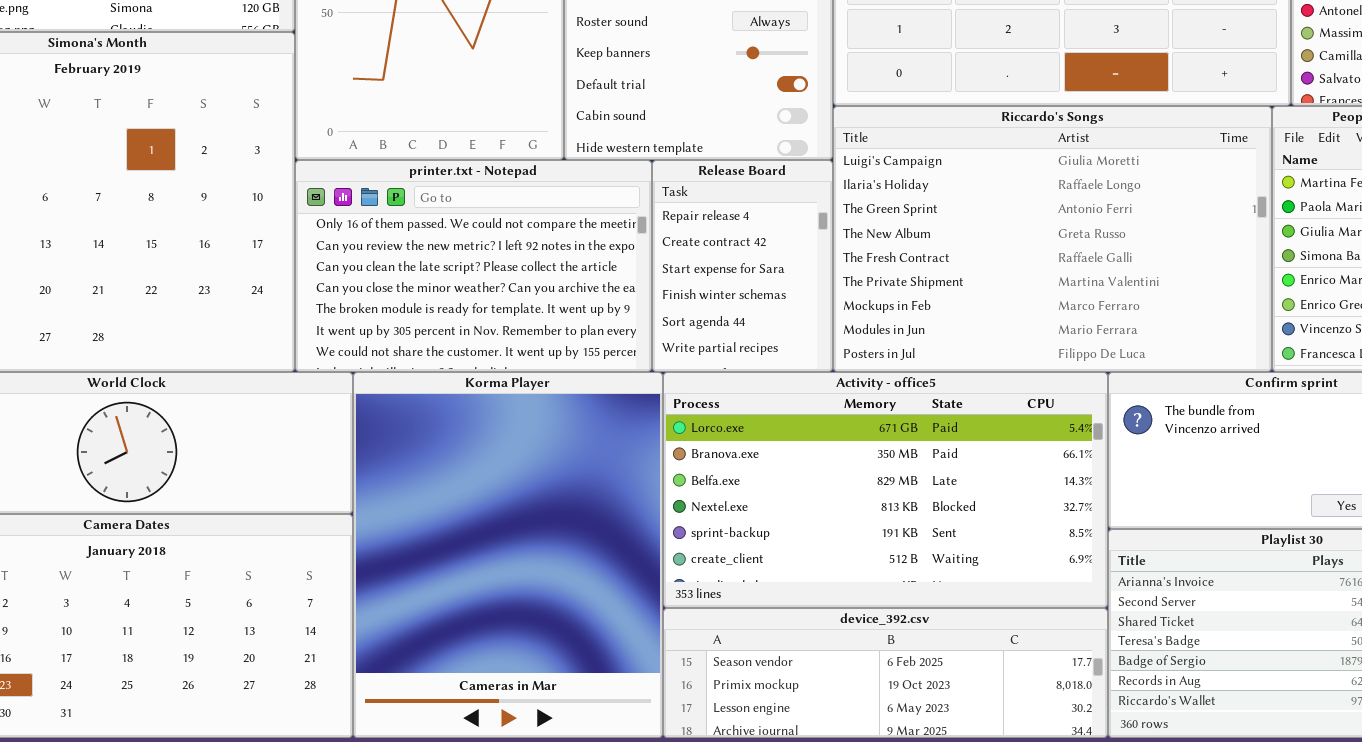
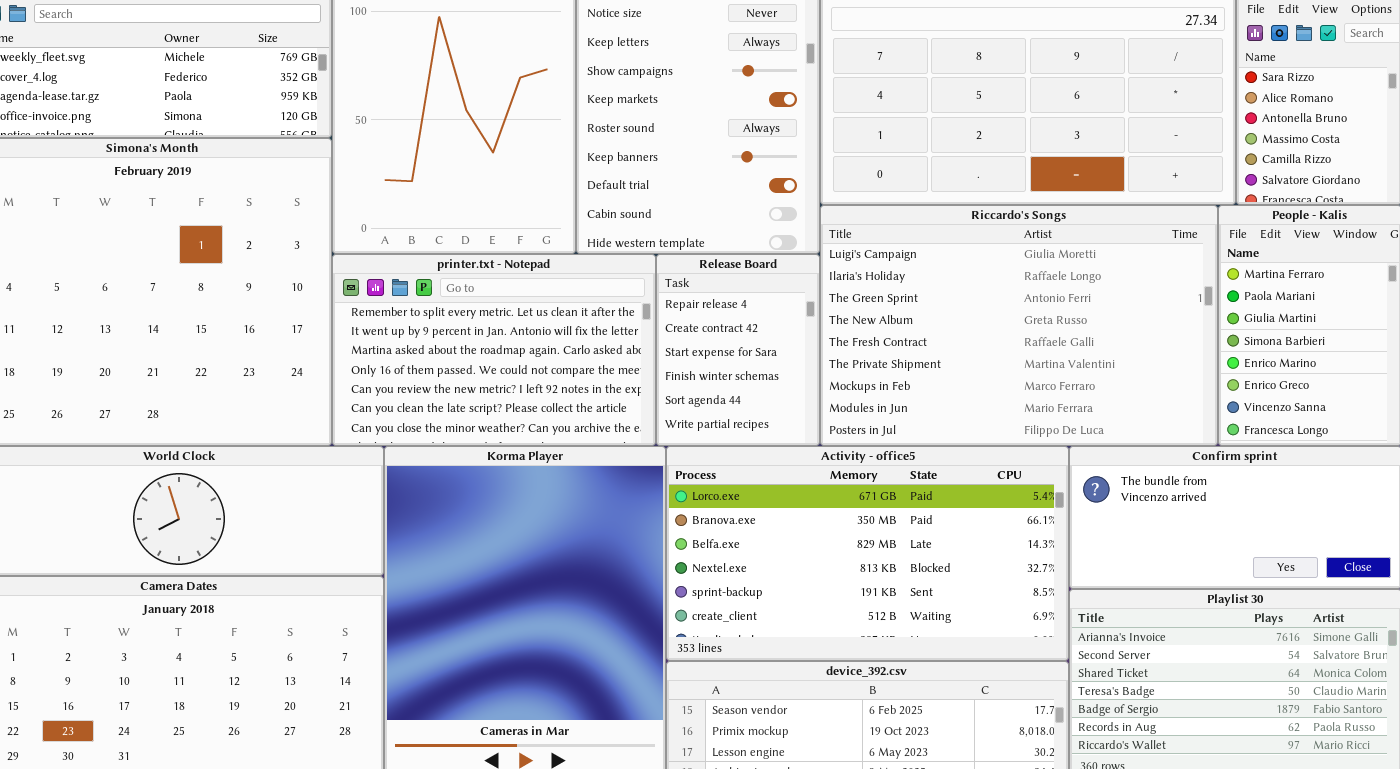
printer.txt - Notepad: [295,160,652,372] -> [332,254,656,446], scrolled up 3 rows

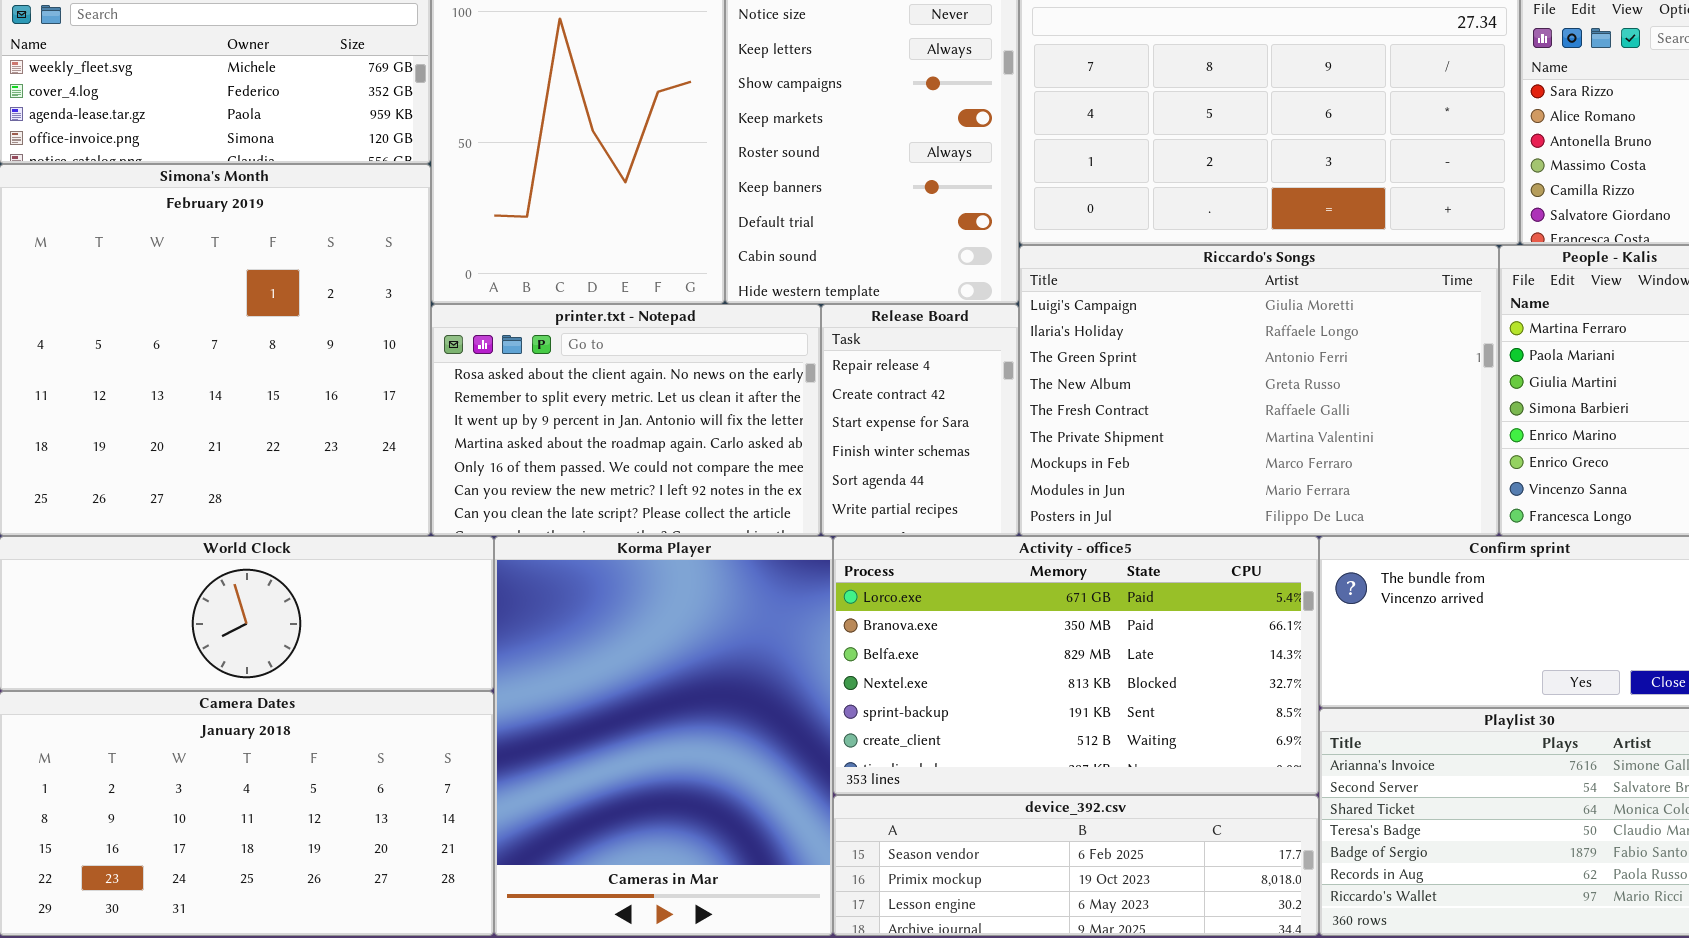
printer.txt - Notepad: [332,254,656,446] -> [431,304,821,536], scrolled up 1 row

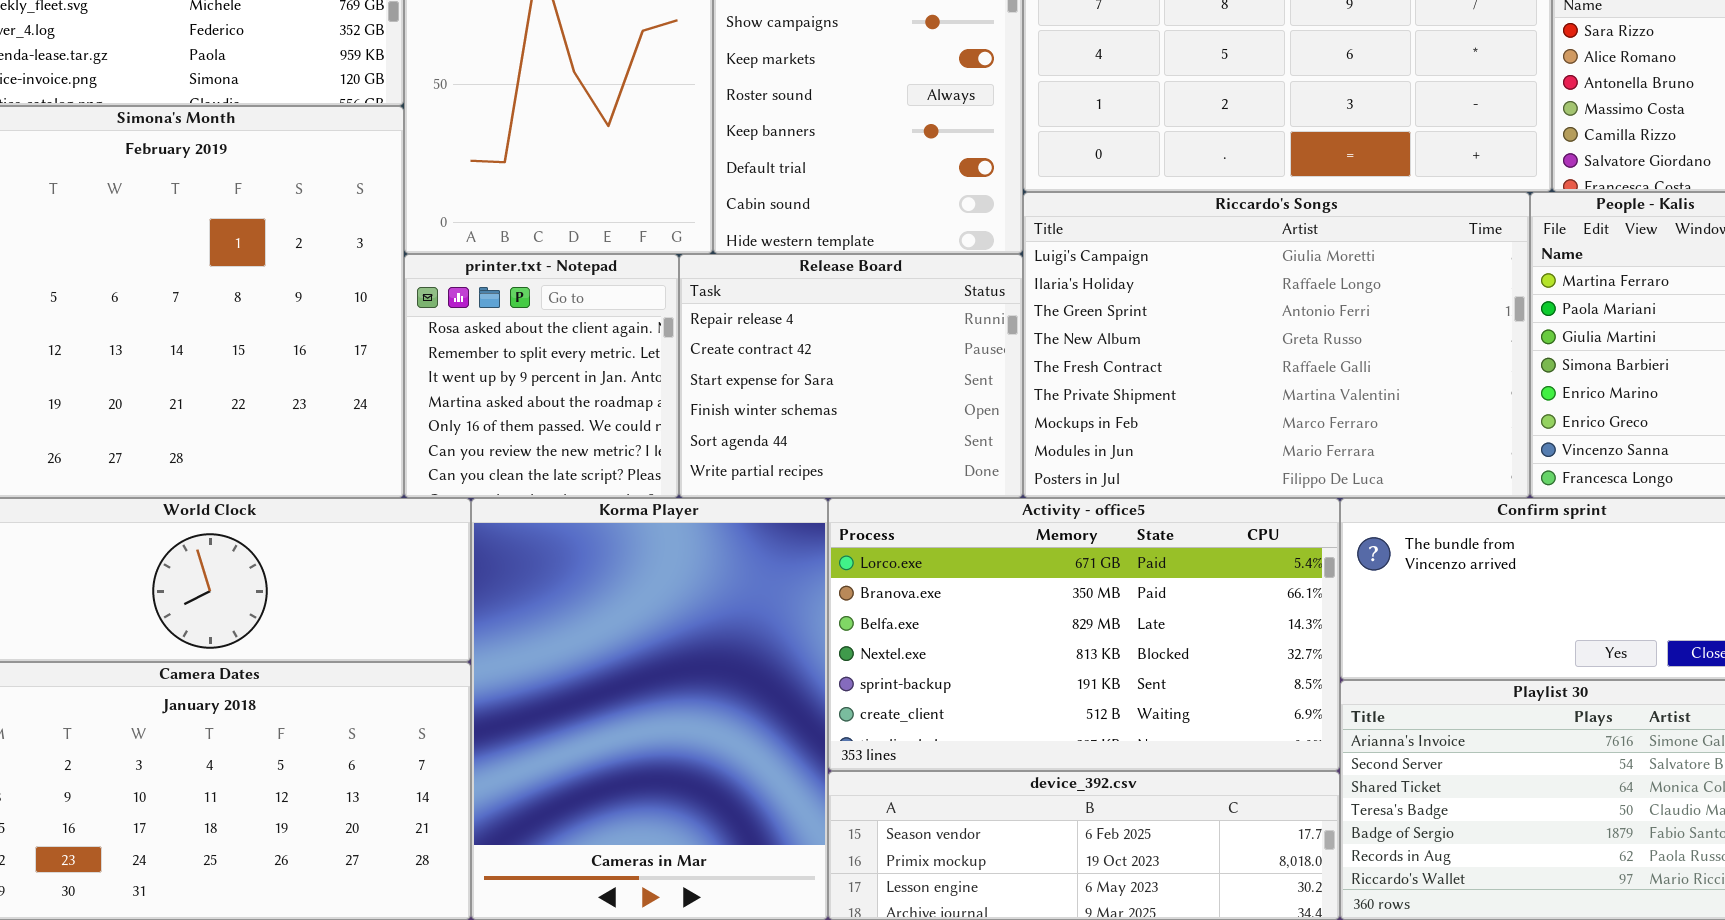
printer.txt - Notepad: [431,304,821,536] -> [404,254,679,498], resized
Release Board: [821,304,1019,536] -> [679,254,1023,498], resized

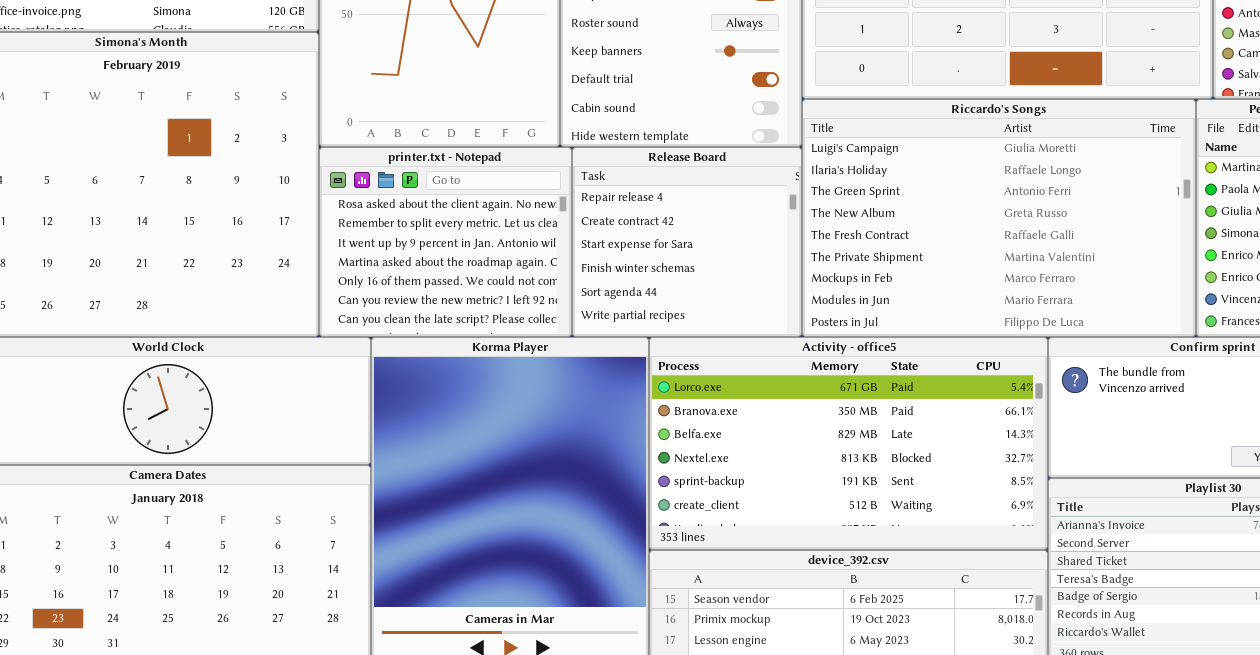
printer.txt - Notepad: [404,254,679,498] -> [319,147,572,337], resized
Release Board: [679,254,1023,498] -> [572,147,802,337], resized

